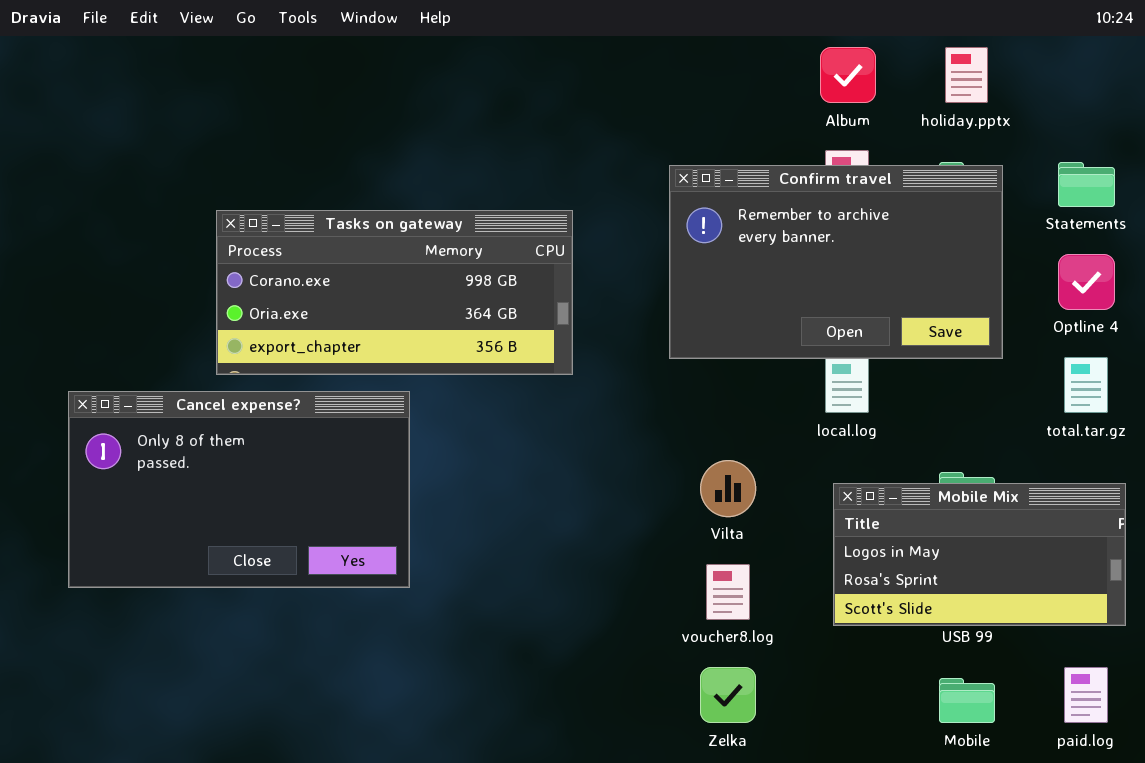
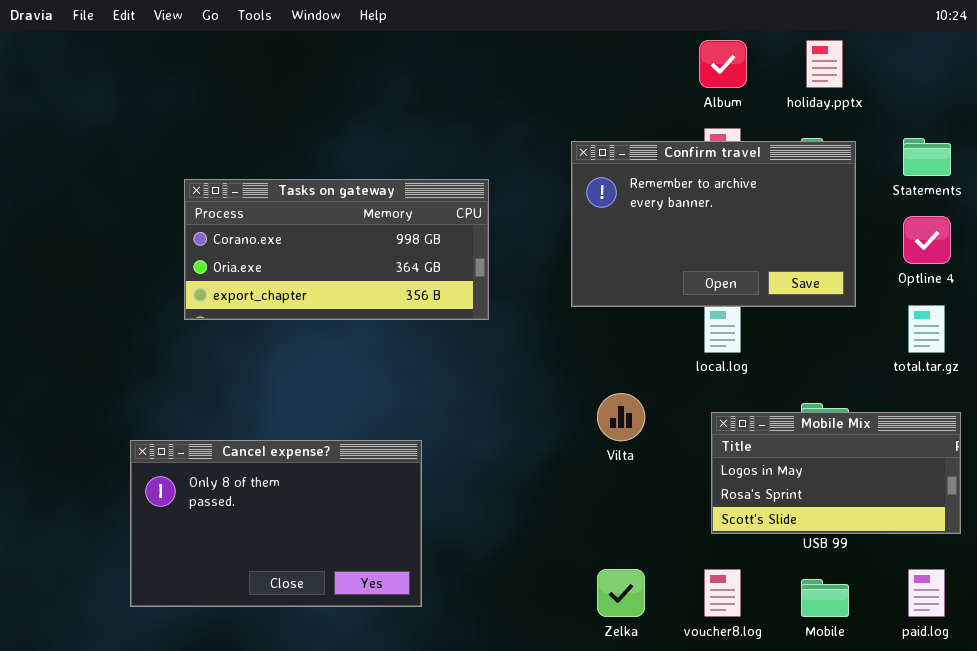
Cancel expense?: [68,391,410,588] -> [130,440,422,607], moved
voucher8.log: [706,564,750,620] -> [704,569,741,617], moved

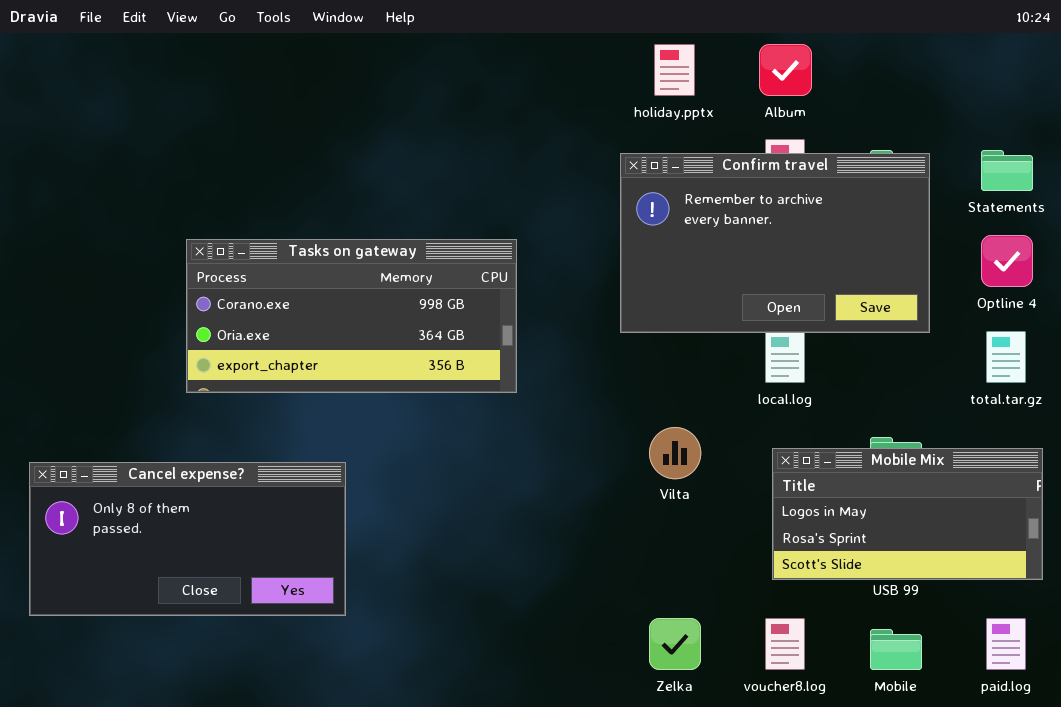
holiday.pptx: [806,40,843,88] -> [654,44,695,96], moved
Tasks on gateway: [184,179,489,320] -> [186,239,517,393], moved
Cancel expense?: [130,440,422,607] -> [29,462,346,616], moved, resized

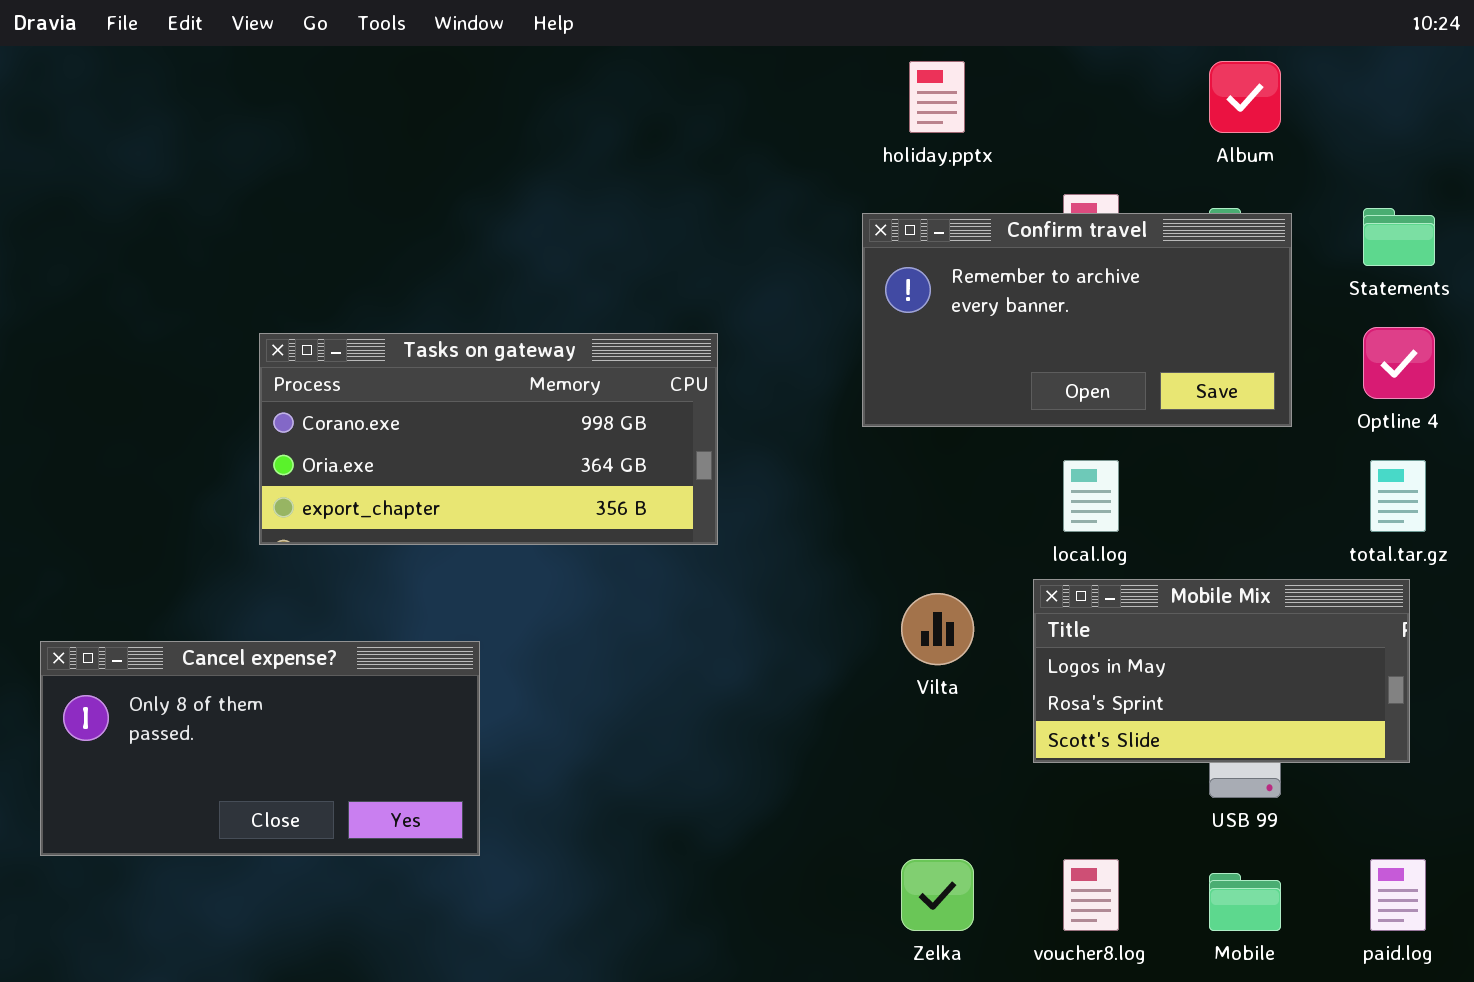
Album: [759,44,812,96] -> [1209,61,1281,133], moved
Confirm travel: [620,153,930,333] -> [862,213,1292,427], resized
Mobile Mix: [772,448,1043,580] -> [1033,579,1410,763], moved

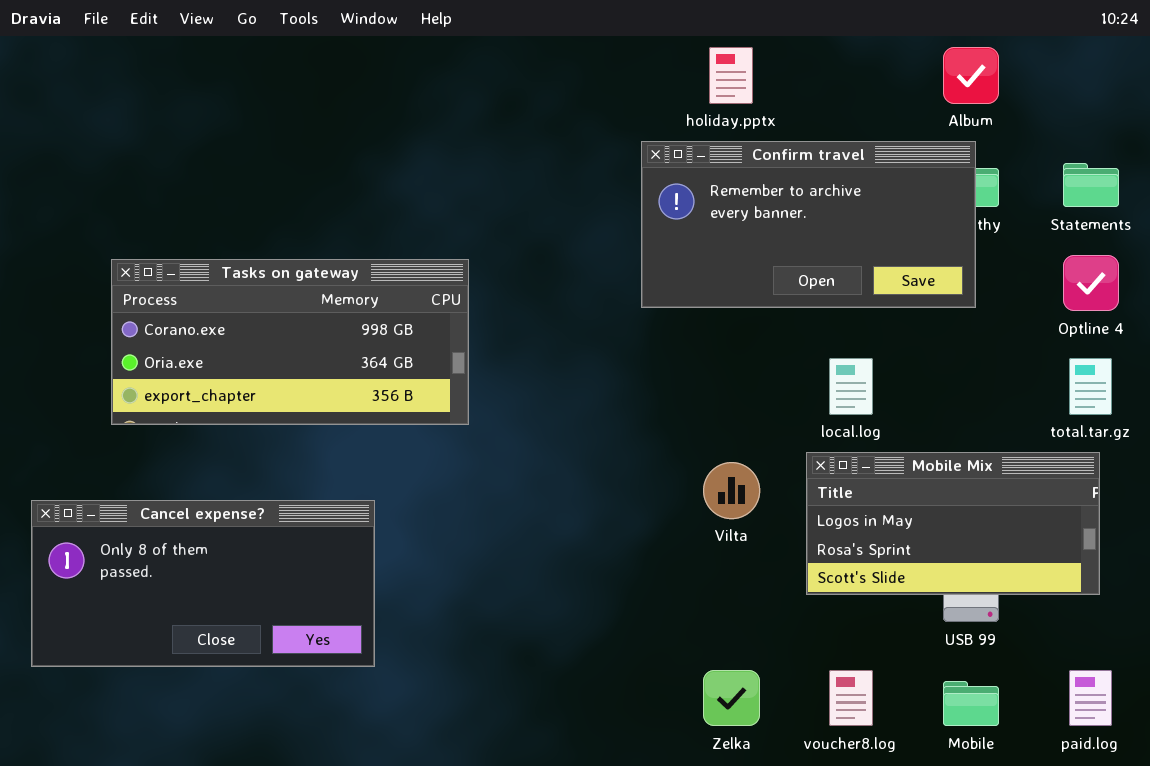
Confirm travel: [862,213,1292,427] -> [641,141,976,308], moved
Tasks on gateway: [259,333,718,545] -> [111,259,469,425], moved

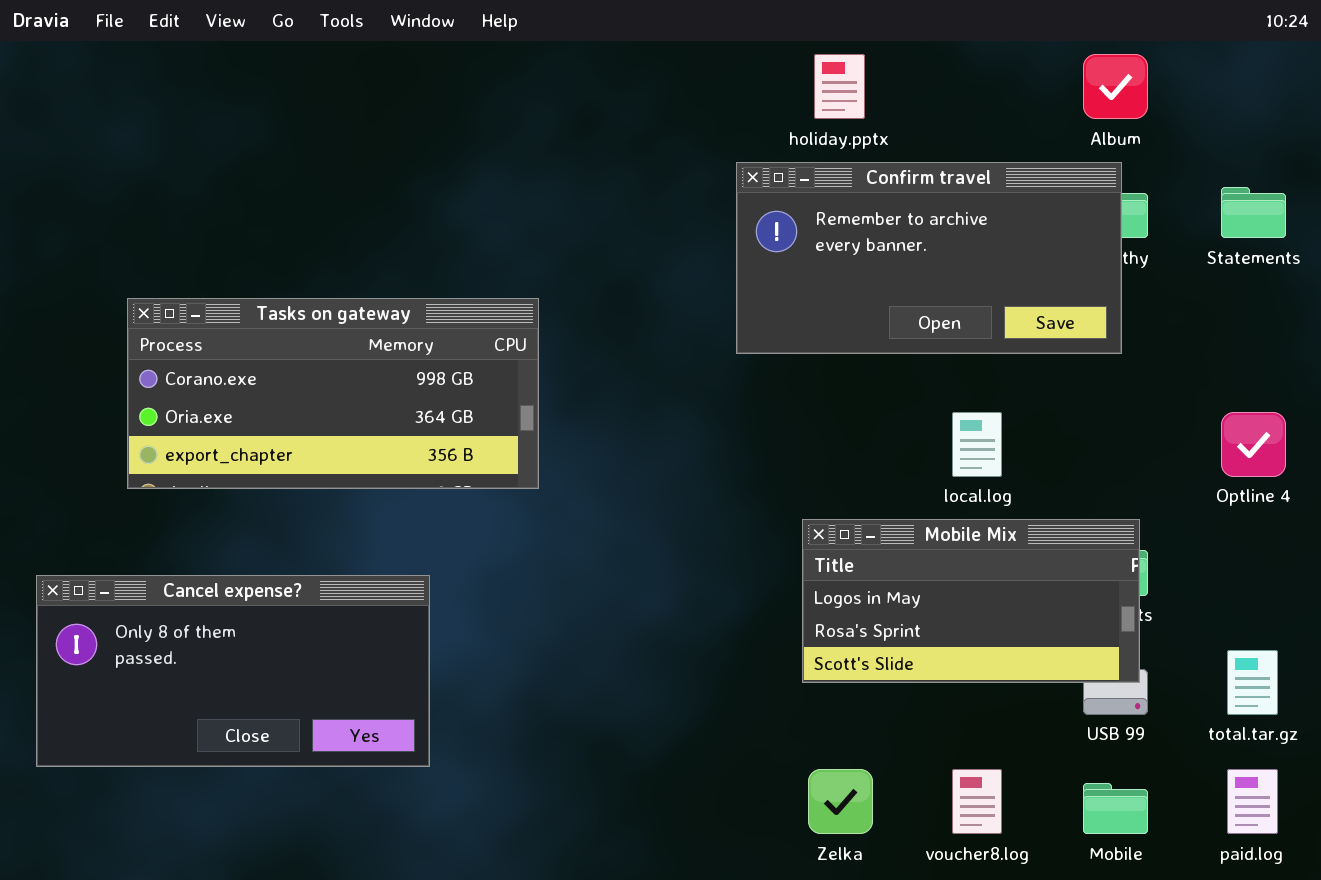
Optline 4: [1063,255,1119,311] -> [1221,412,1286,477], moved
total.tar.gz: [1069,358,1112,415] -> [1227,650,1278,715], moved
Mobile Mix: [806,452,1100,595] -> [802,519,1140,683], moved

